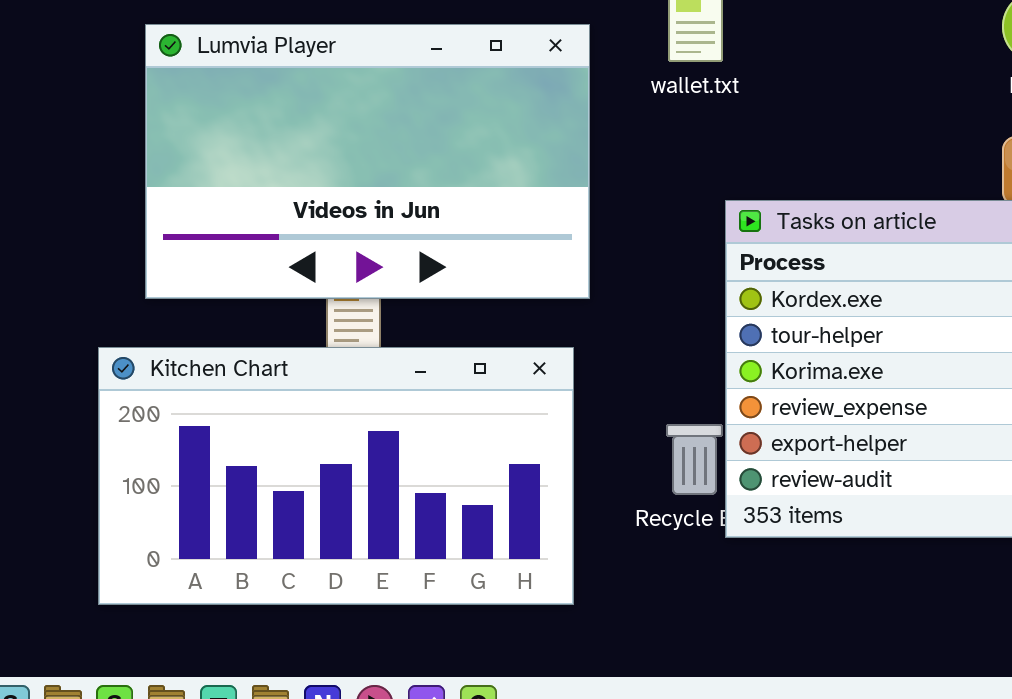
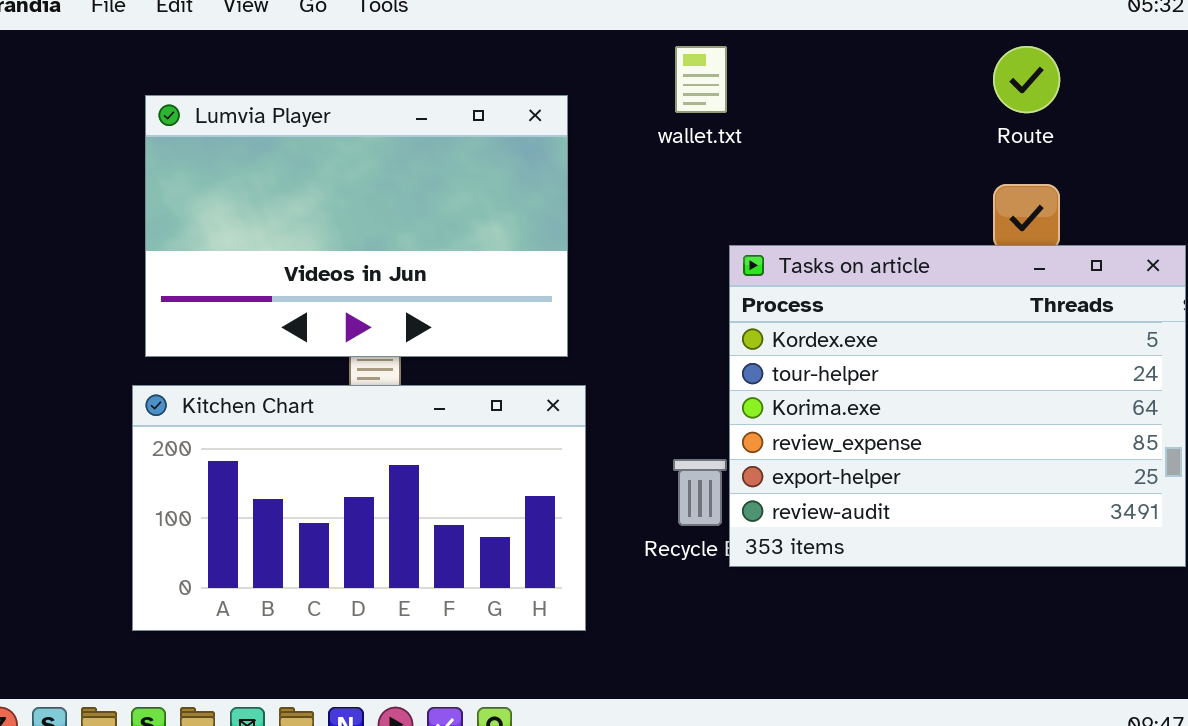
Lumvia Player: [145,24,590,299] -> [145,95,568,357], moved

